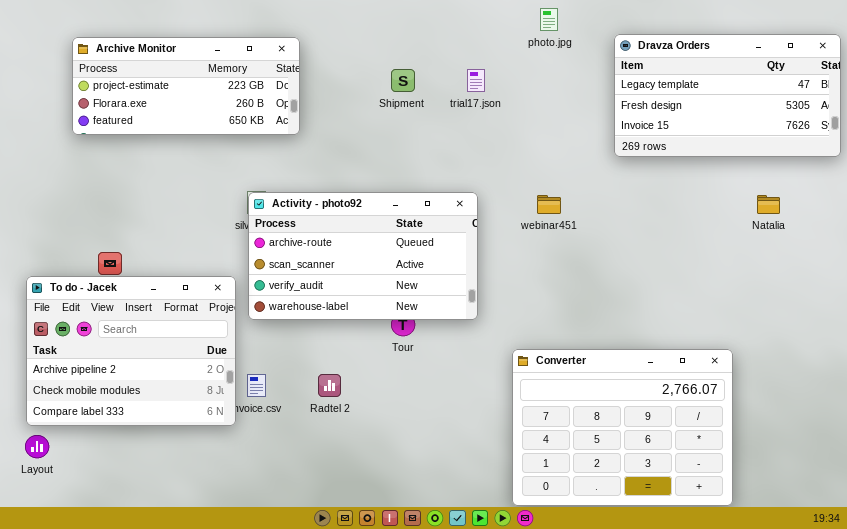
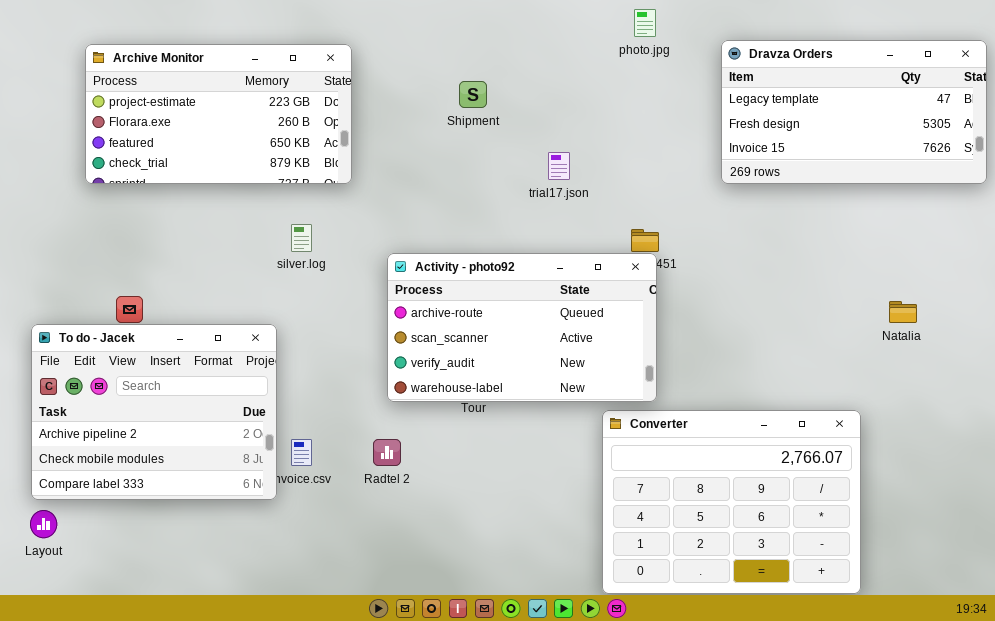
Archive Monitor: [72,37,300,135] -> [85,44,352,184], resized
trial17.json: [467,69,485,92] -> [548,152,570,180], moved
Activity - photo92: [248,192,478,320] -> [387,253,657,402], moved
Natalia: [757,195,780,214] -> [889,301,917,323], moved

